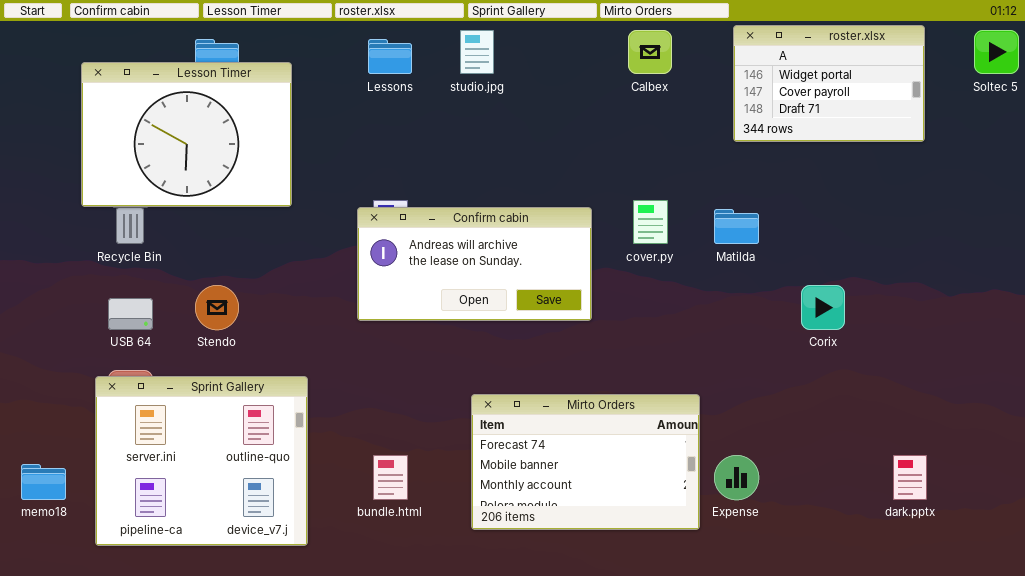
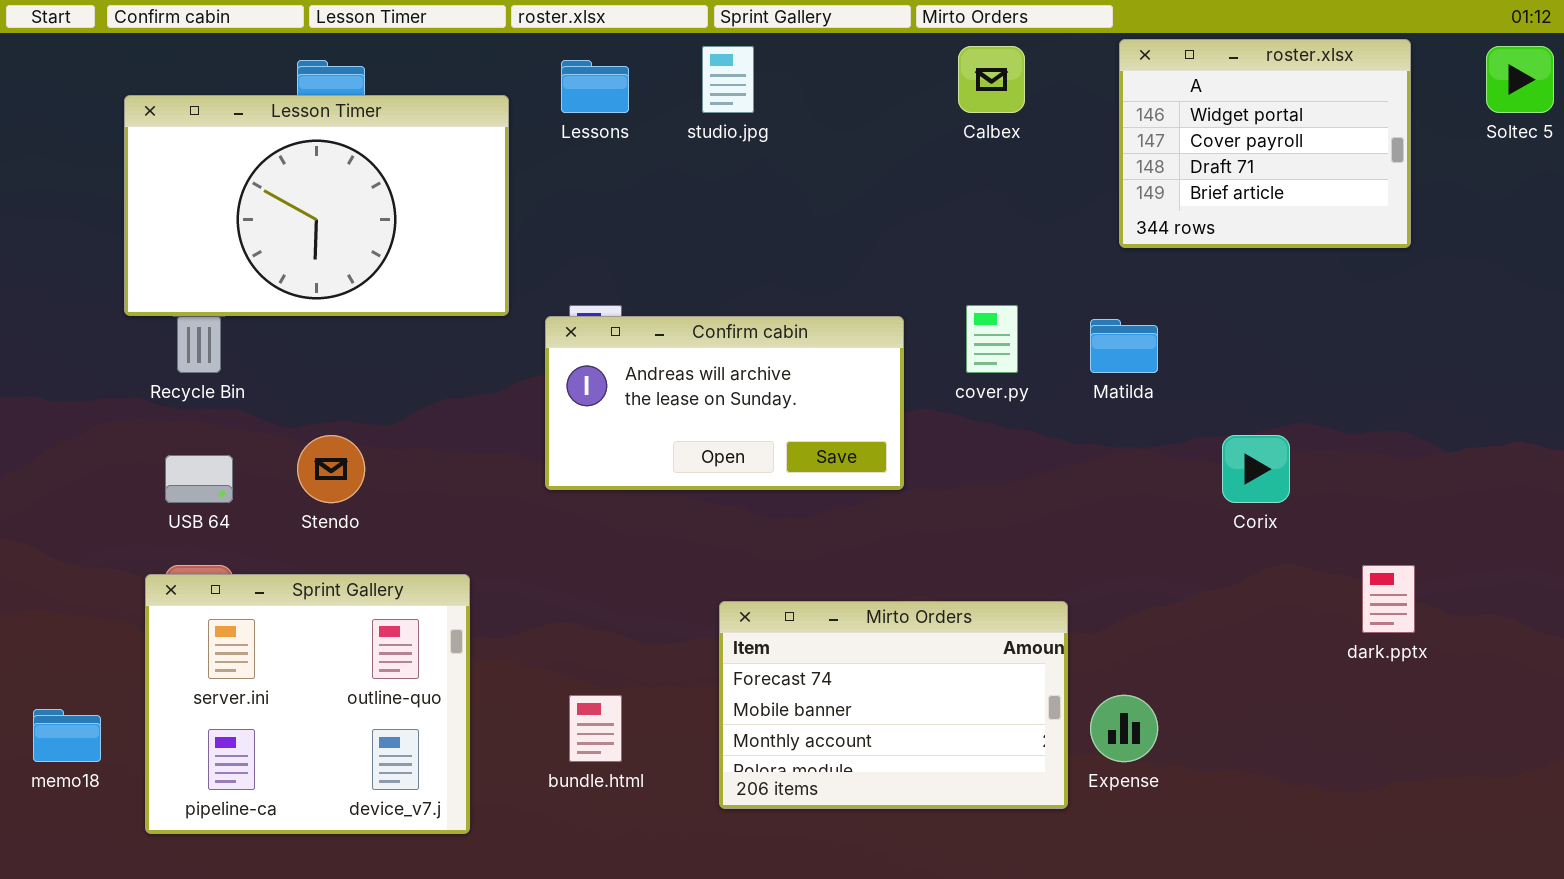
roster.xlsx: [733,25,925,142] -> [1119,39,1411,248], resized
Lesson Timer: [81,62,292,207] -> [124,95,509,316], resized
dark.pptx: [893,455,927,500] -> [1362,565,1415,633], moved

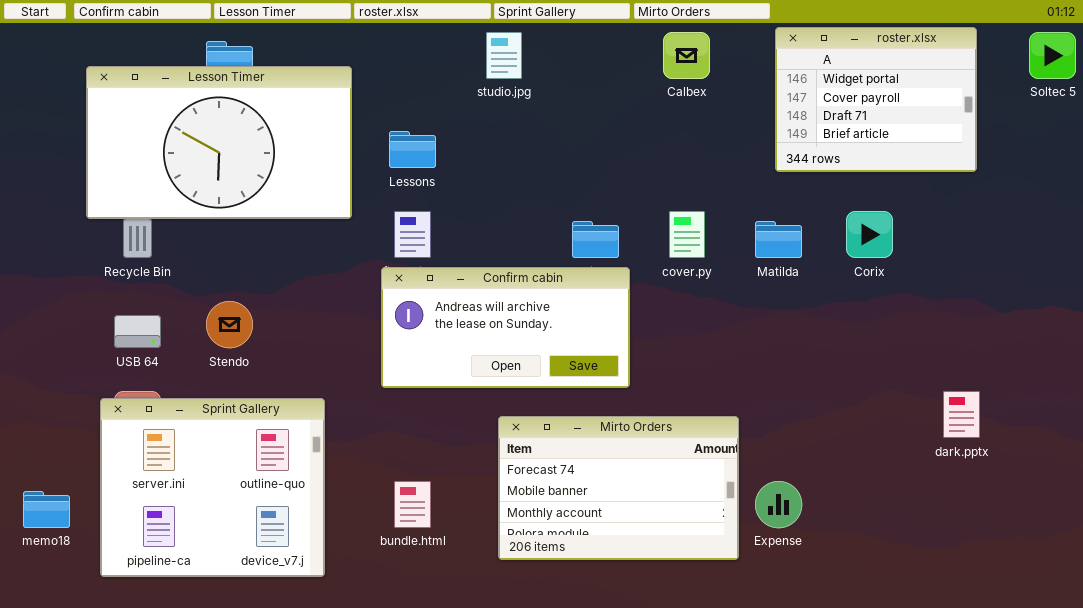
Lessons: [561,60,629,113] -> [389,131,436,168], moved
Confirm cabin: [545,316,904,490] -> [381,267,630,388], moved
Corix: [1222,435,1290,503] -> [846,211,893,258], moved

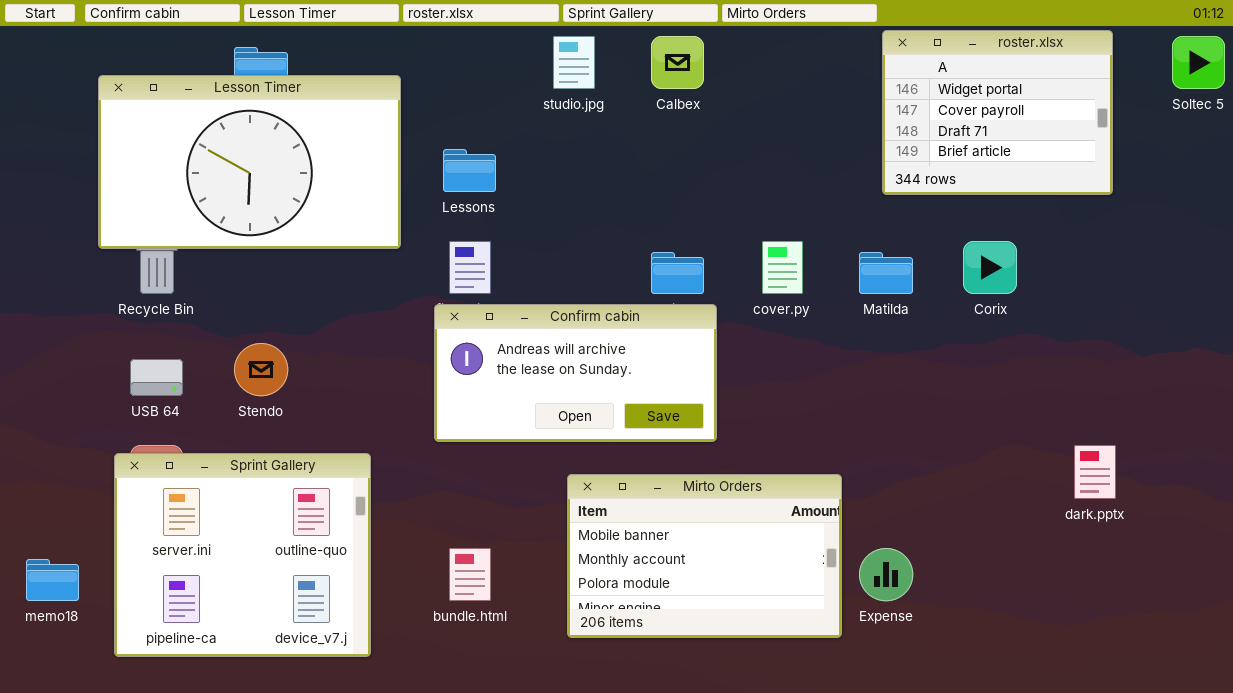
Calbex: [663,32,710,79] -> [651,36,704,89], moved
Mirto Orders: [498,416,739,560] -> [567,474,842,638], scrolled down 1 row

